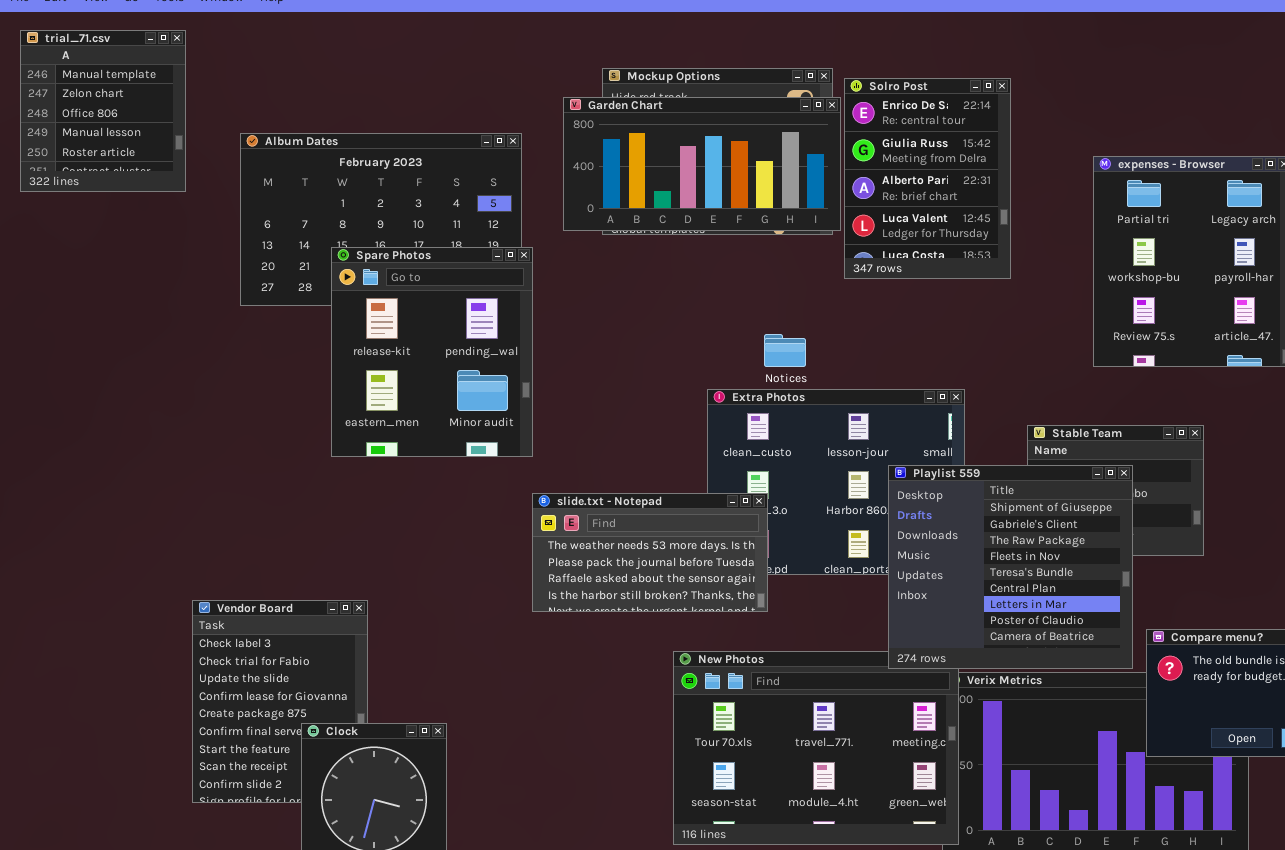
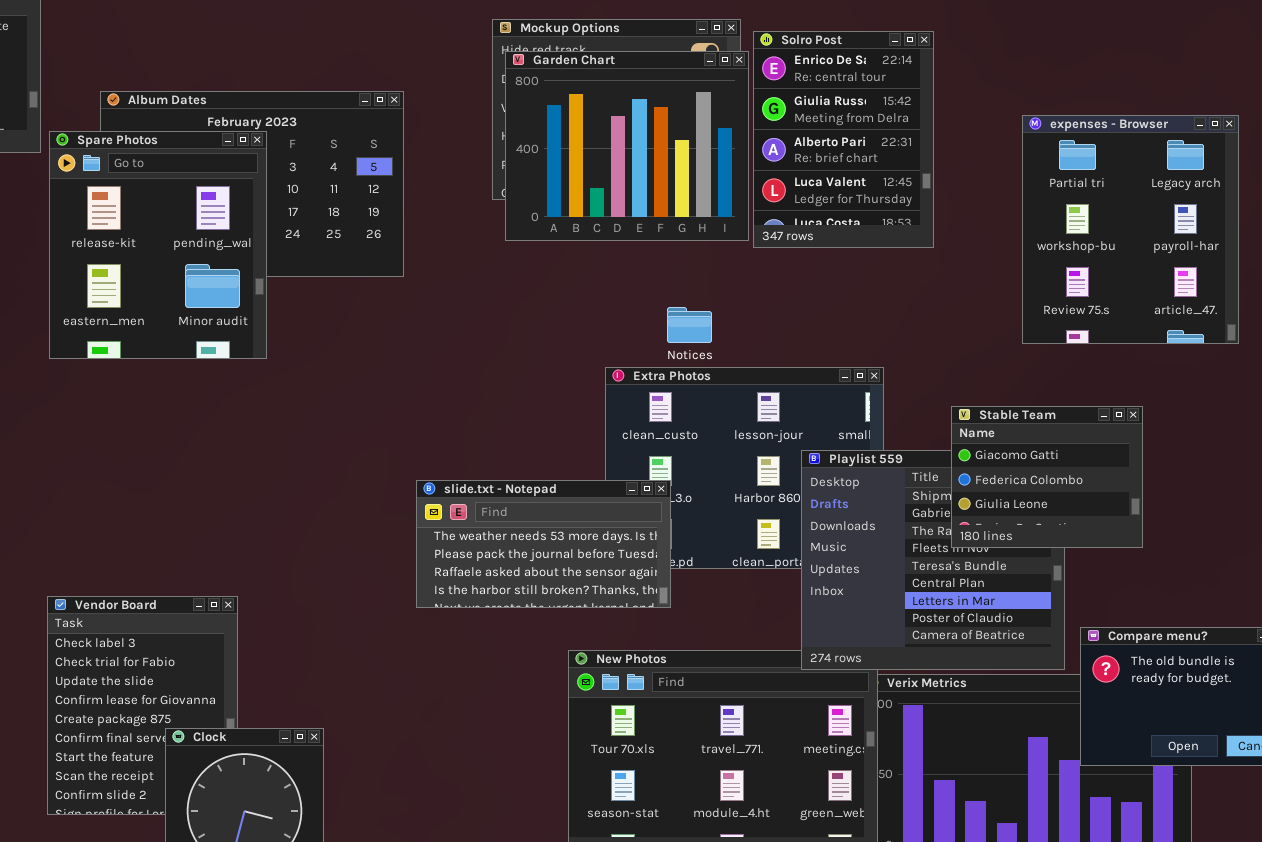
Garden Chart: [563,97,841,231] -> [505,51,749,241], resized
Spare Photos: [331,247,533,457] -> [49,131,267,359], moved
Stable Team: [1027,425,1204,556] -> [951,406,1143,548], raised

